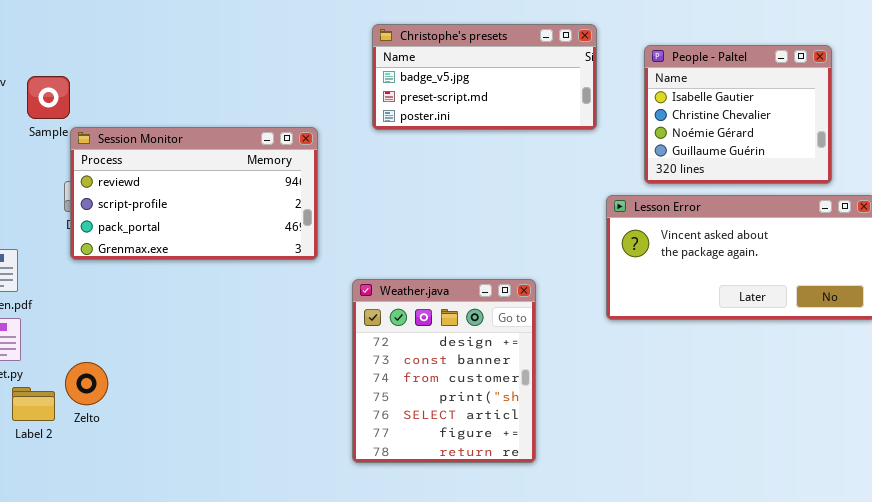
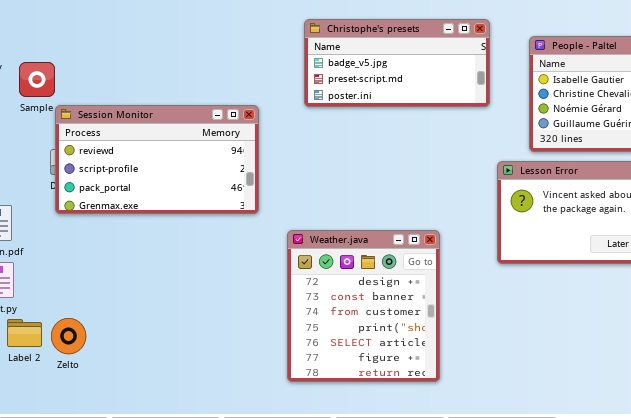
Zelto: [65,362,108,405] -> [51,318,86,354], moved

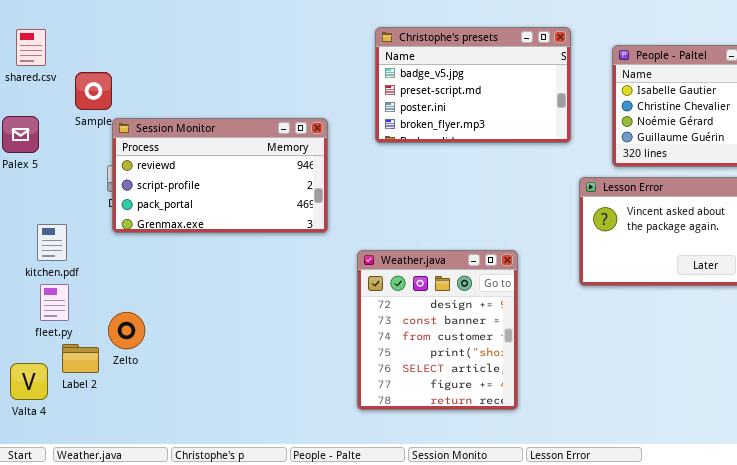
Christophe's presets: [304,19,490,107] -> [375,27,571,143], resized
Zelto: [51,318,86,354] -> [108,312,145,349], moved

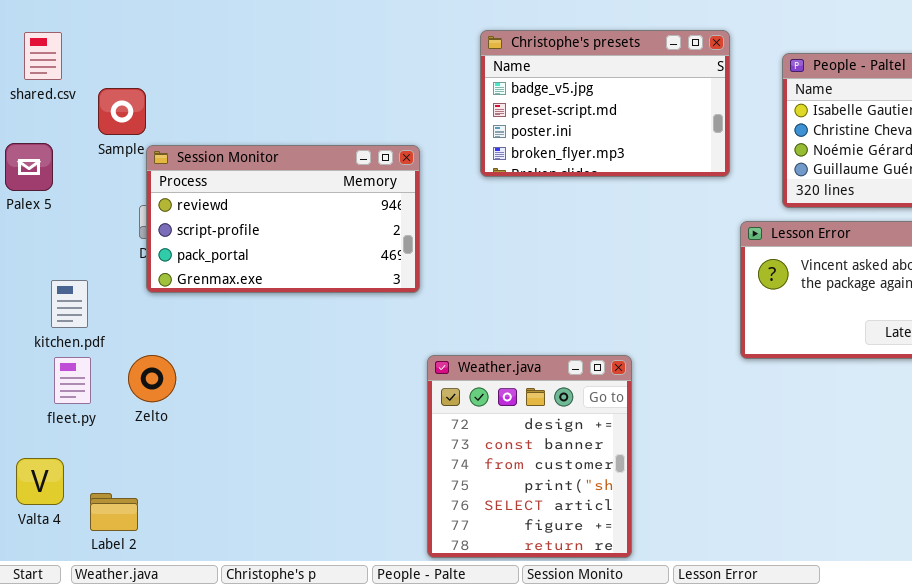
Weather.java: [357,250,518,410] -> [427,355,632,558], moved
Zelto: [108,312,145,349] -> [128,355,176,402], moved
Label 2: [62,344,99,373] -> [90,493,138,531], moved

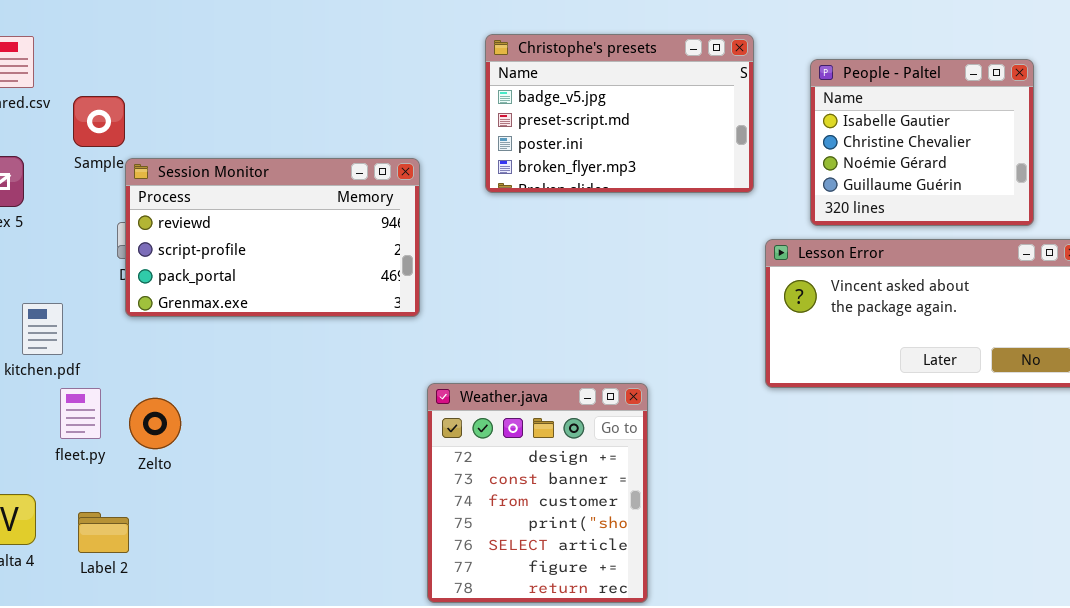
Zelto: [128,355,176,402] -> [129,398,181,449], moved
fleet.py: [54,357,91,404] -> [60,388,101,439], moved
Label 2: [90,493,138,531] -> [78,512,129,553], moved

